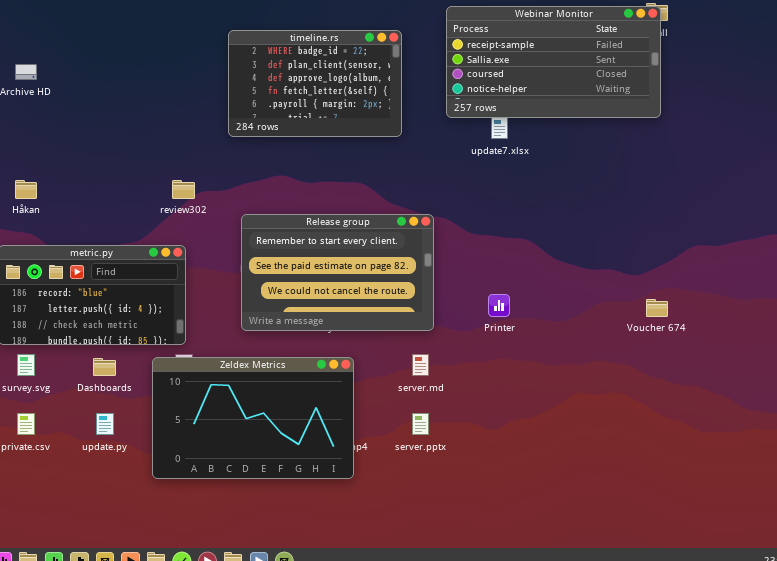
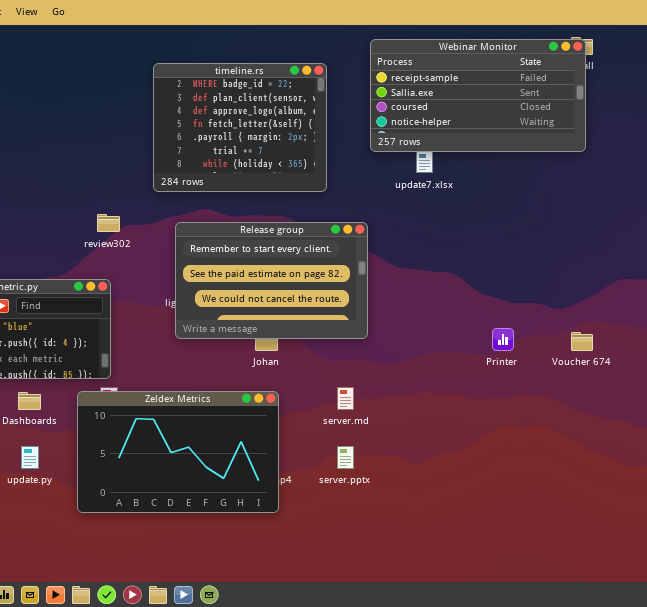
timeline.rs: [228,30,402,137] -> [153,63,327,192], resized
Release group: [241,214,434,331] -> [175,222,368,339], moved
Printer: [488,294,510,317] -> [492,328,514,351], moved

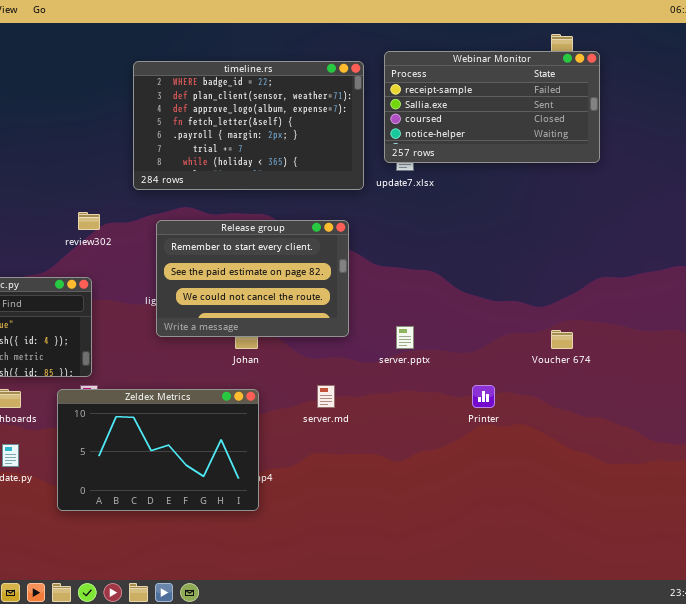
Webinar Monitor: [370,39,586,152] -> [384,51,600,163], moved
timeline.rs: [153,63,327,192] -> [133,61,364,190], resized
Printer: [492,328,514,351] -> [472,385,495,408], moved
server.pptx: [337,446,354,469] -> [396,326,414,349], moved

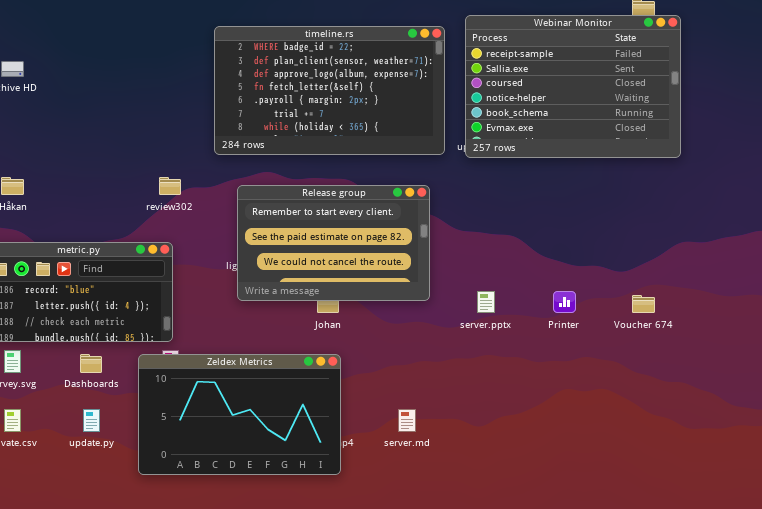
Webinar Monitor: [384,51,600,163] -> [465,15,681,158], resized
server.md: [317,385,335,408] -> [398,409,416,432], moved
Printer: [472,385,495,408] -> [553,291,576,313], moved

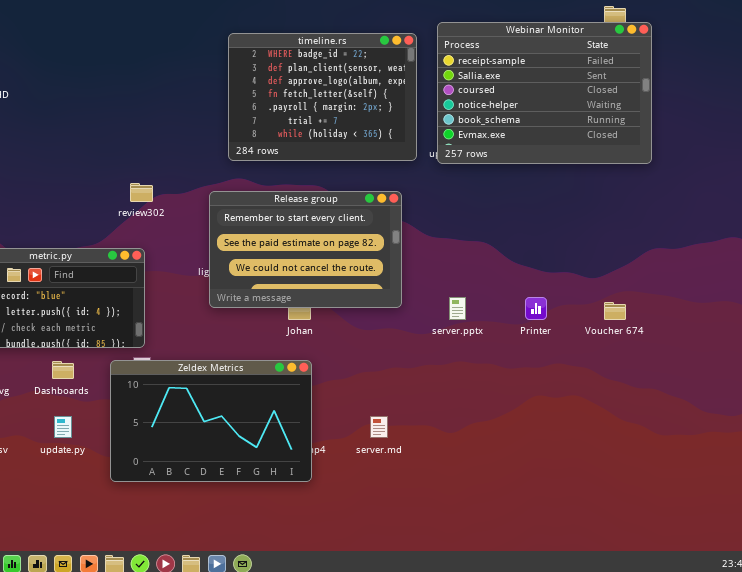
timeline.rs: [214,26,445,155] -> [228,33,417,161], resized

